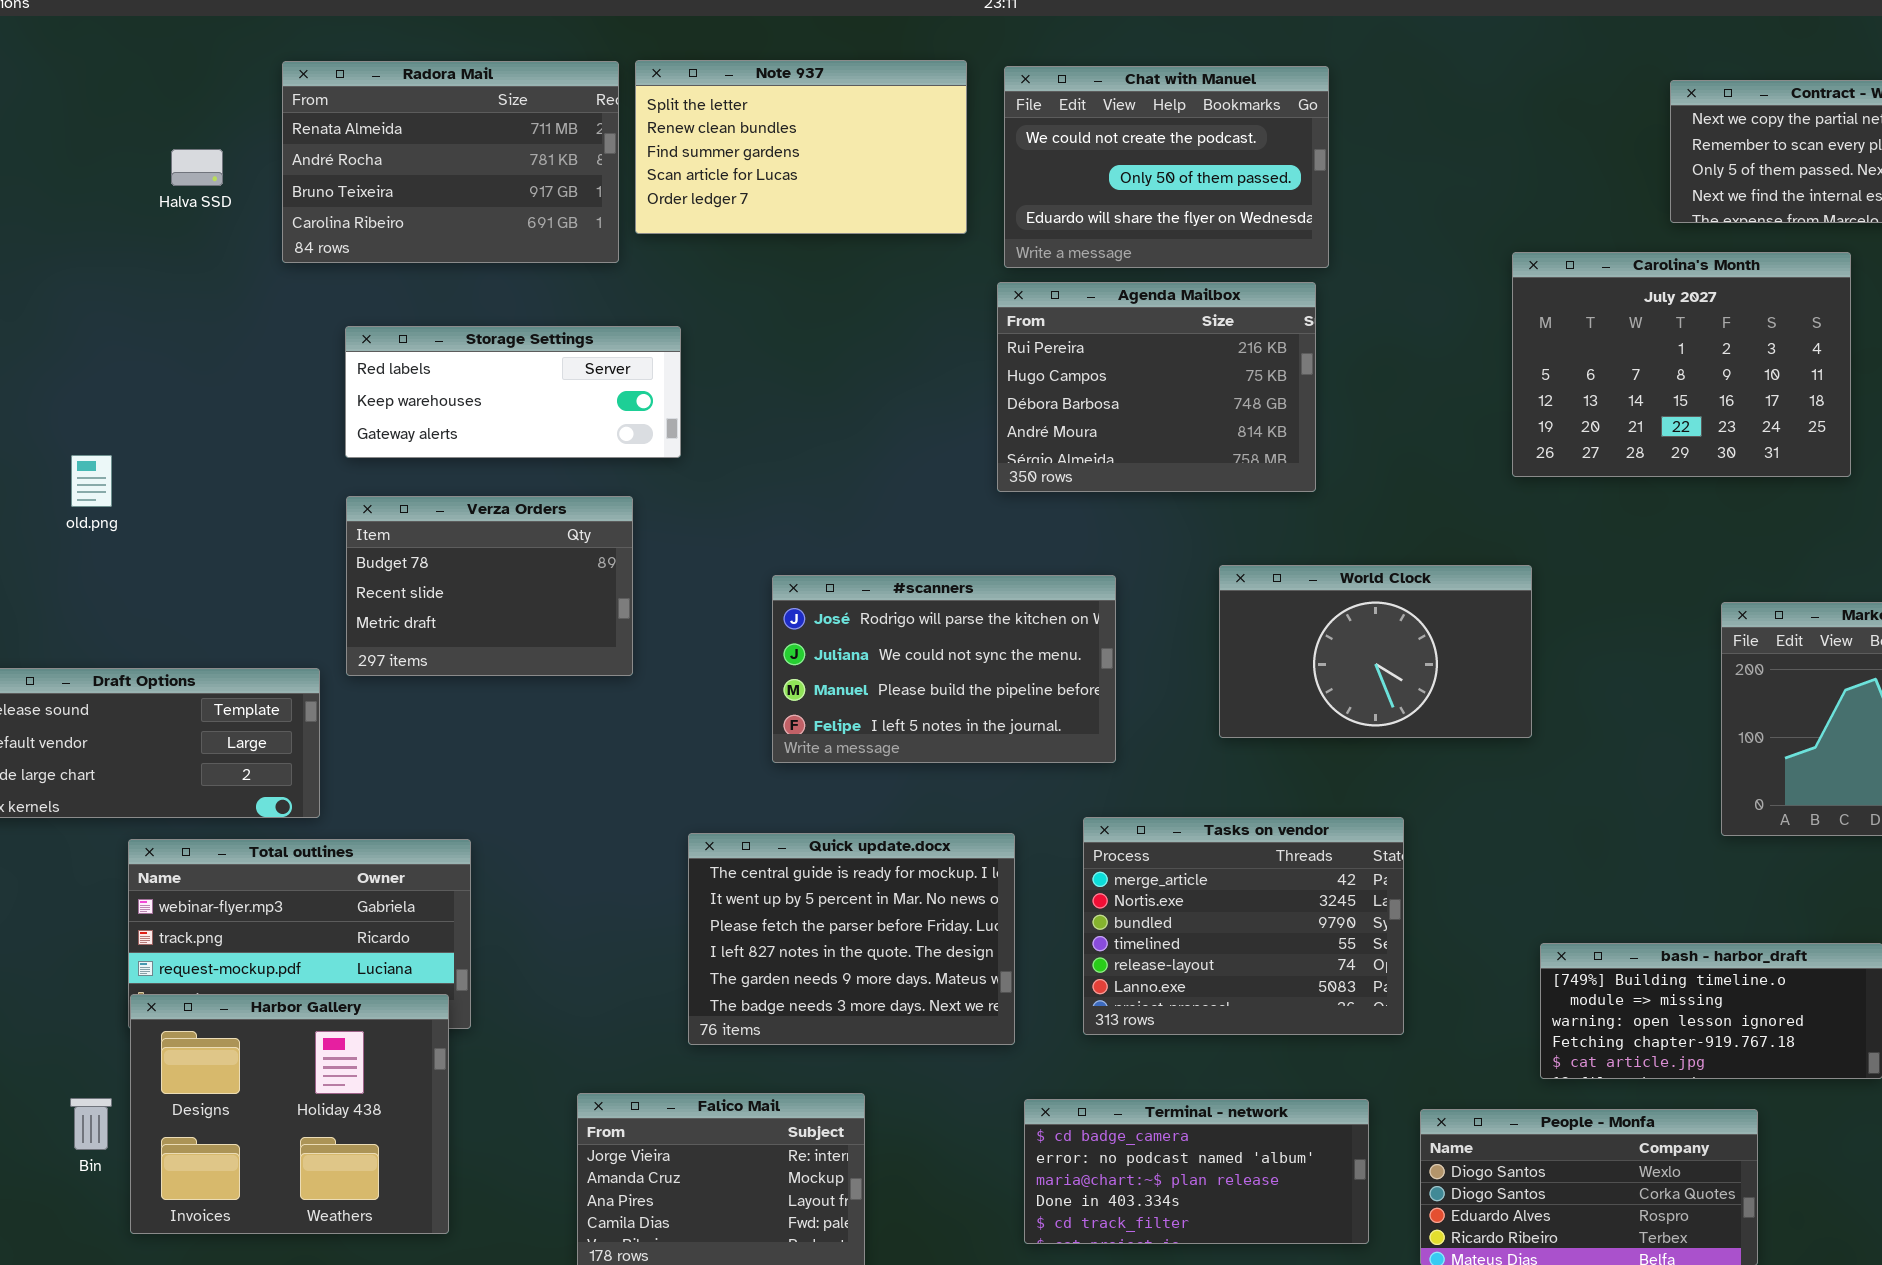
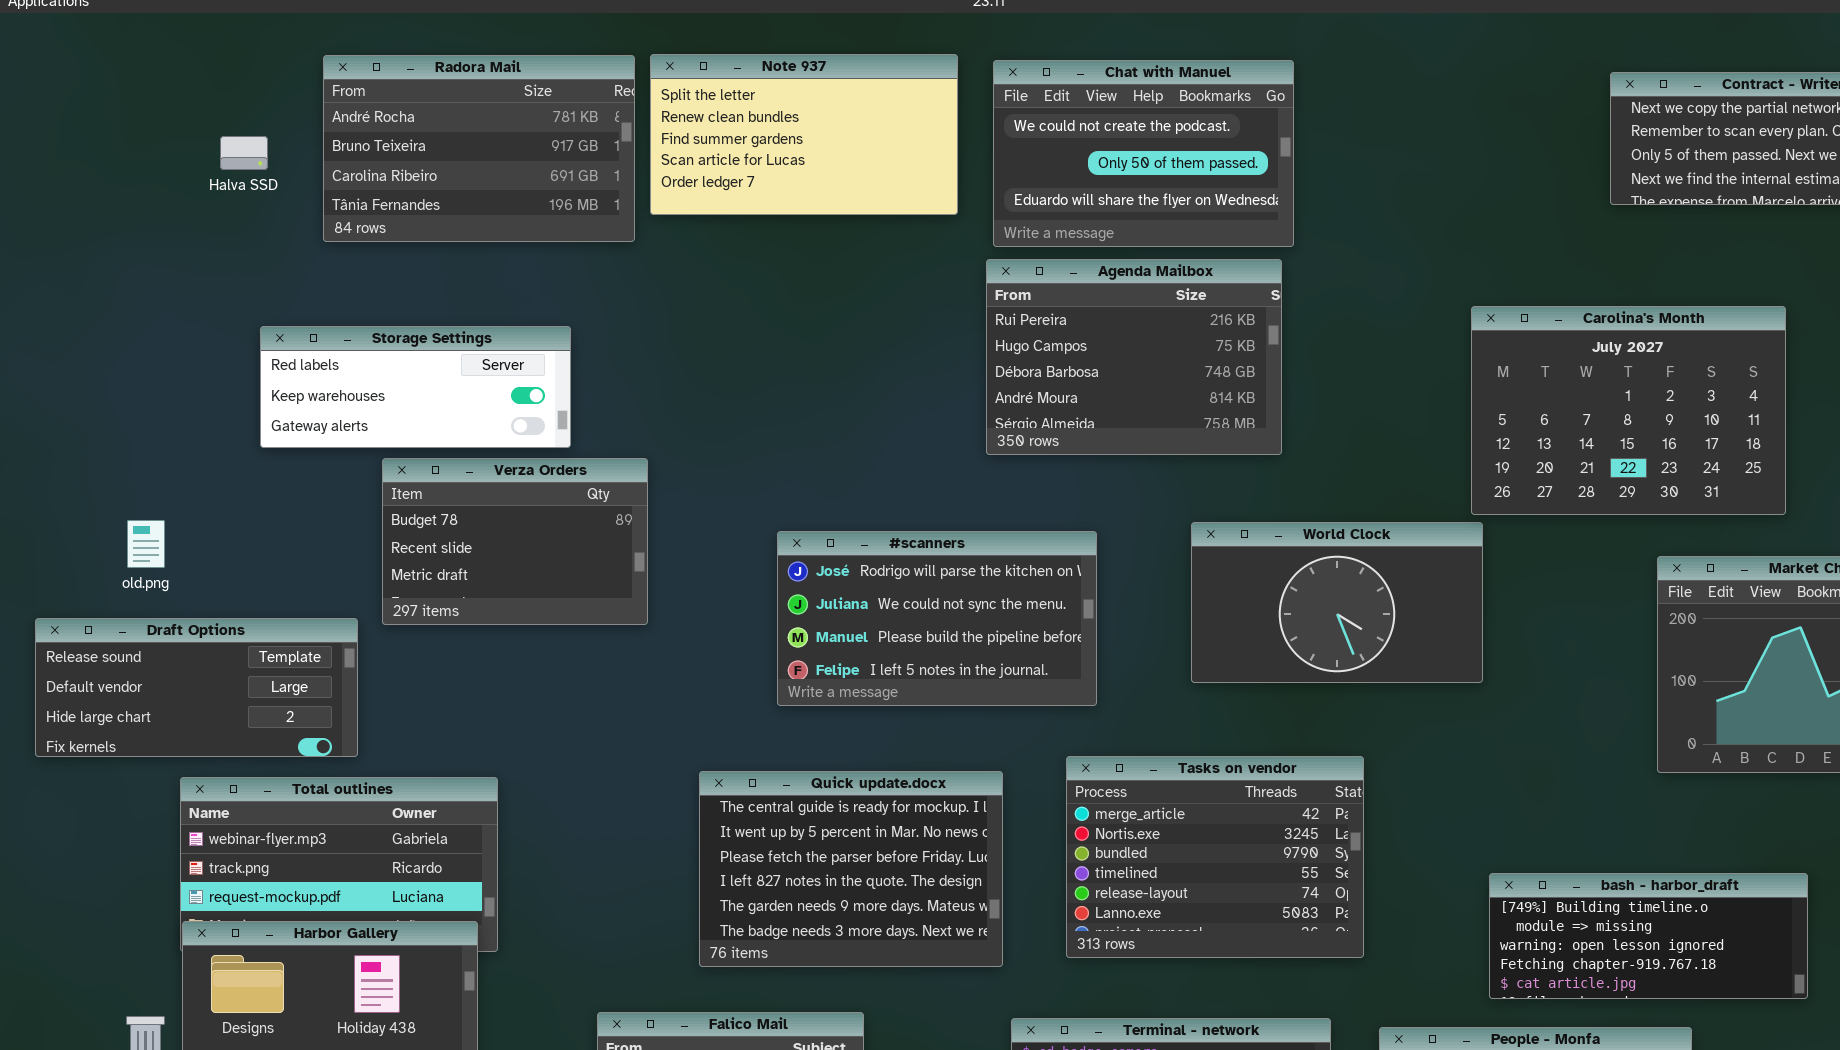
Radora Mail: [282,61,619,263] -> [323,55,635,242], scrolled down 1 row
Carolina's Month: [1512,252,1851,477] -> [1471,306,1786,515], moved
Storage Settings: [345,326,681,458] -> [260,326,571,448], moved
old.png: [71,455,112,507] -> [127,520,165,568], moved

